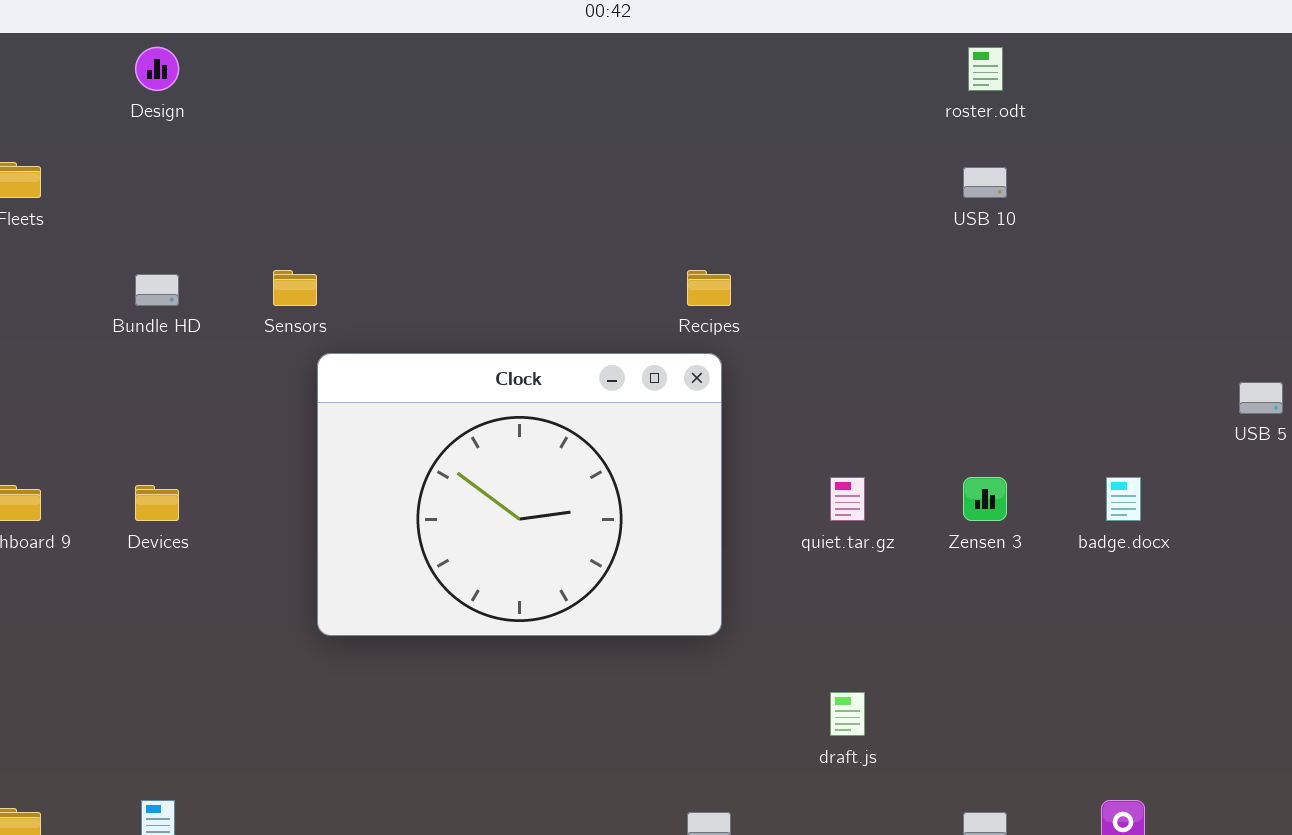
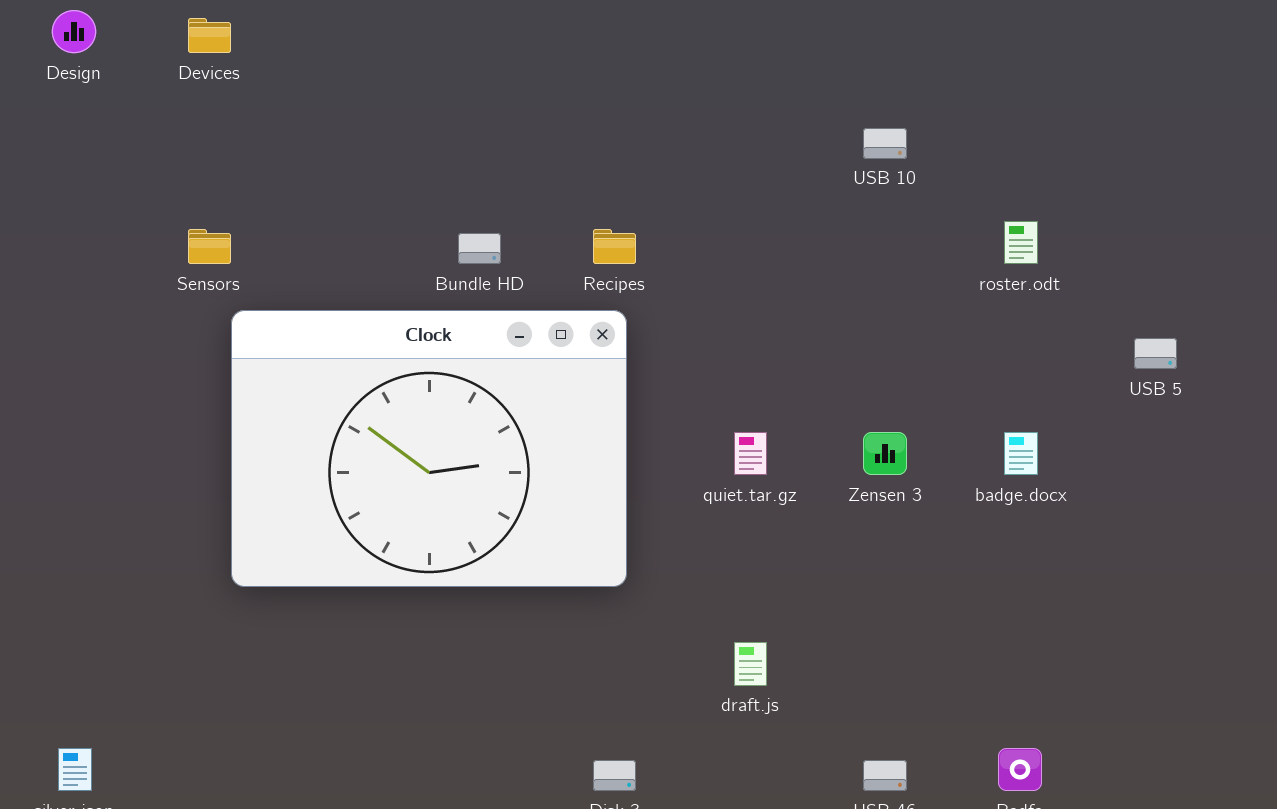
roster.odt: [968,47,1003,91] -> [1004,221,1038,264], moved
Bundle HD: [135,274,179,306] -> [458,233,501,264], moved
Devices: [135,485,179,521] -> [188,18,231,53], moved

